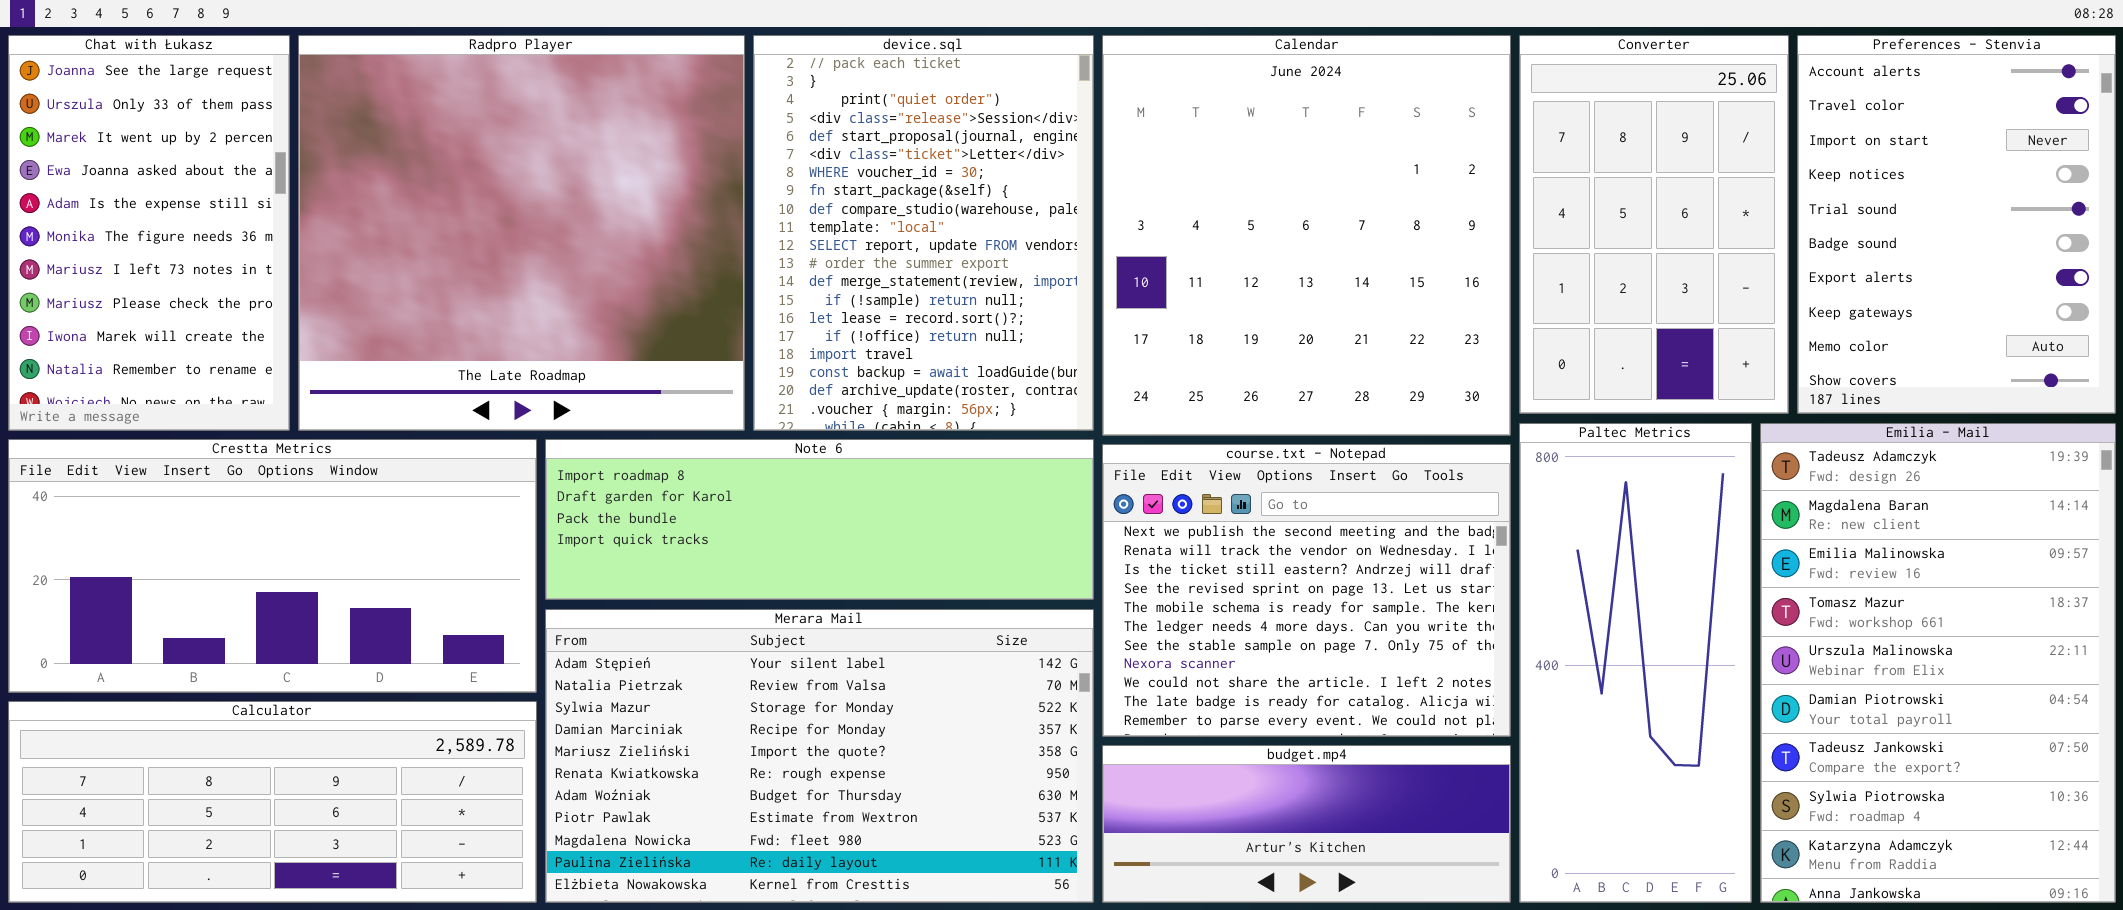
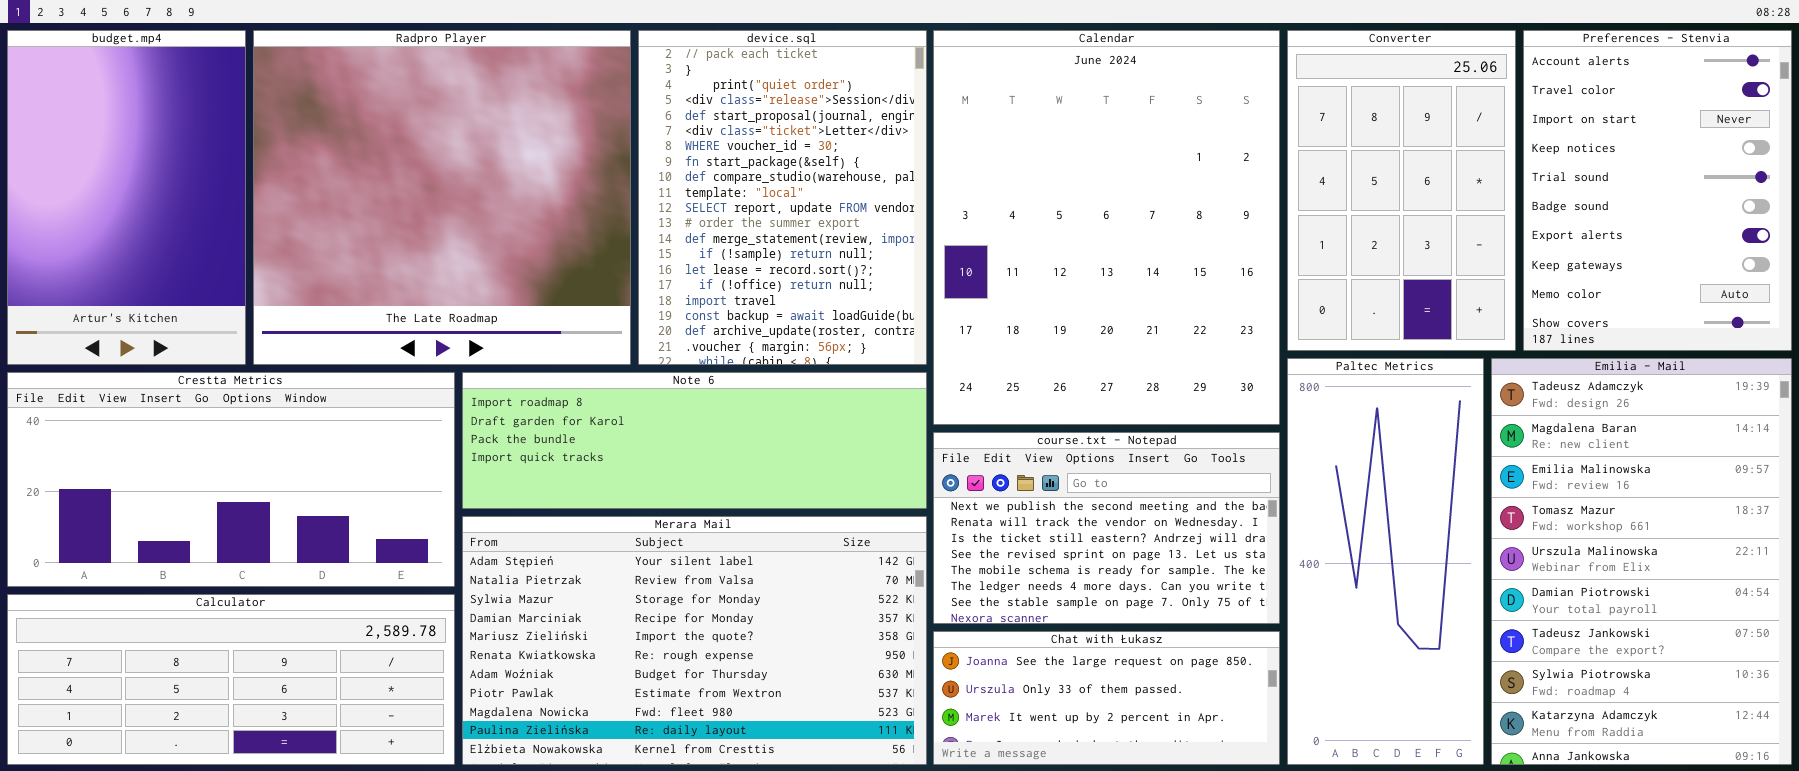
Chat with Łukasz: [8,35,290,431] -> [933,631,1280,765], moved, resized
Calendar: [1102,35,1511,436] -> [933,30,1280,425], resized
course.txt - Notepad: [1102,444,1511,737] -> [933,432,1280,624], resized
budget.mp4: [1102,745,1511,903] -> [7,30,246,365], moved, resized

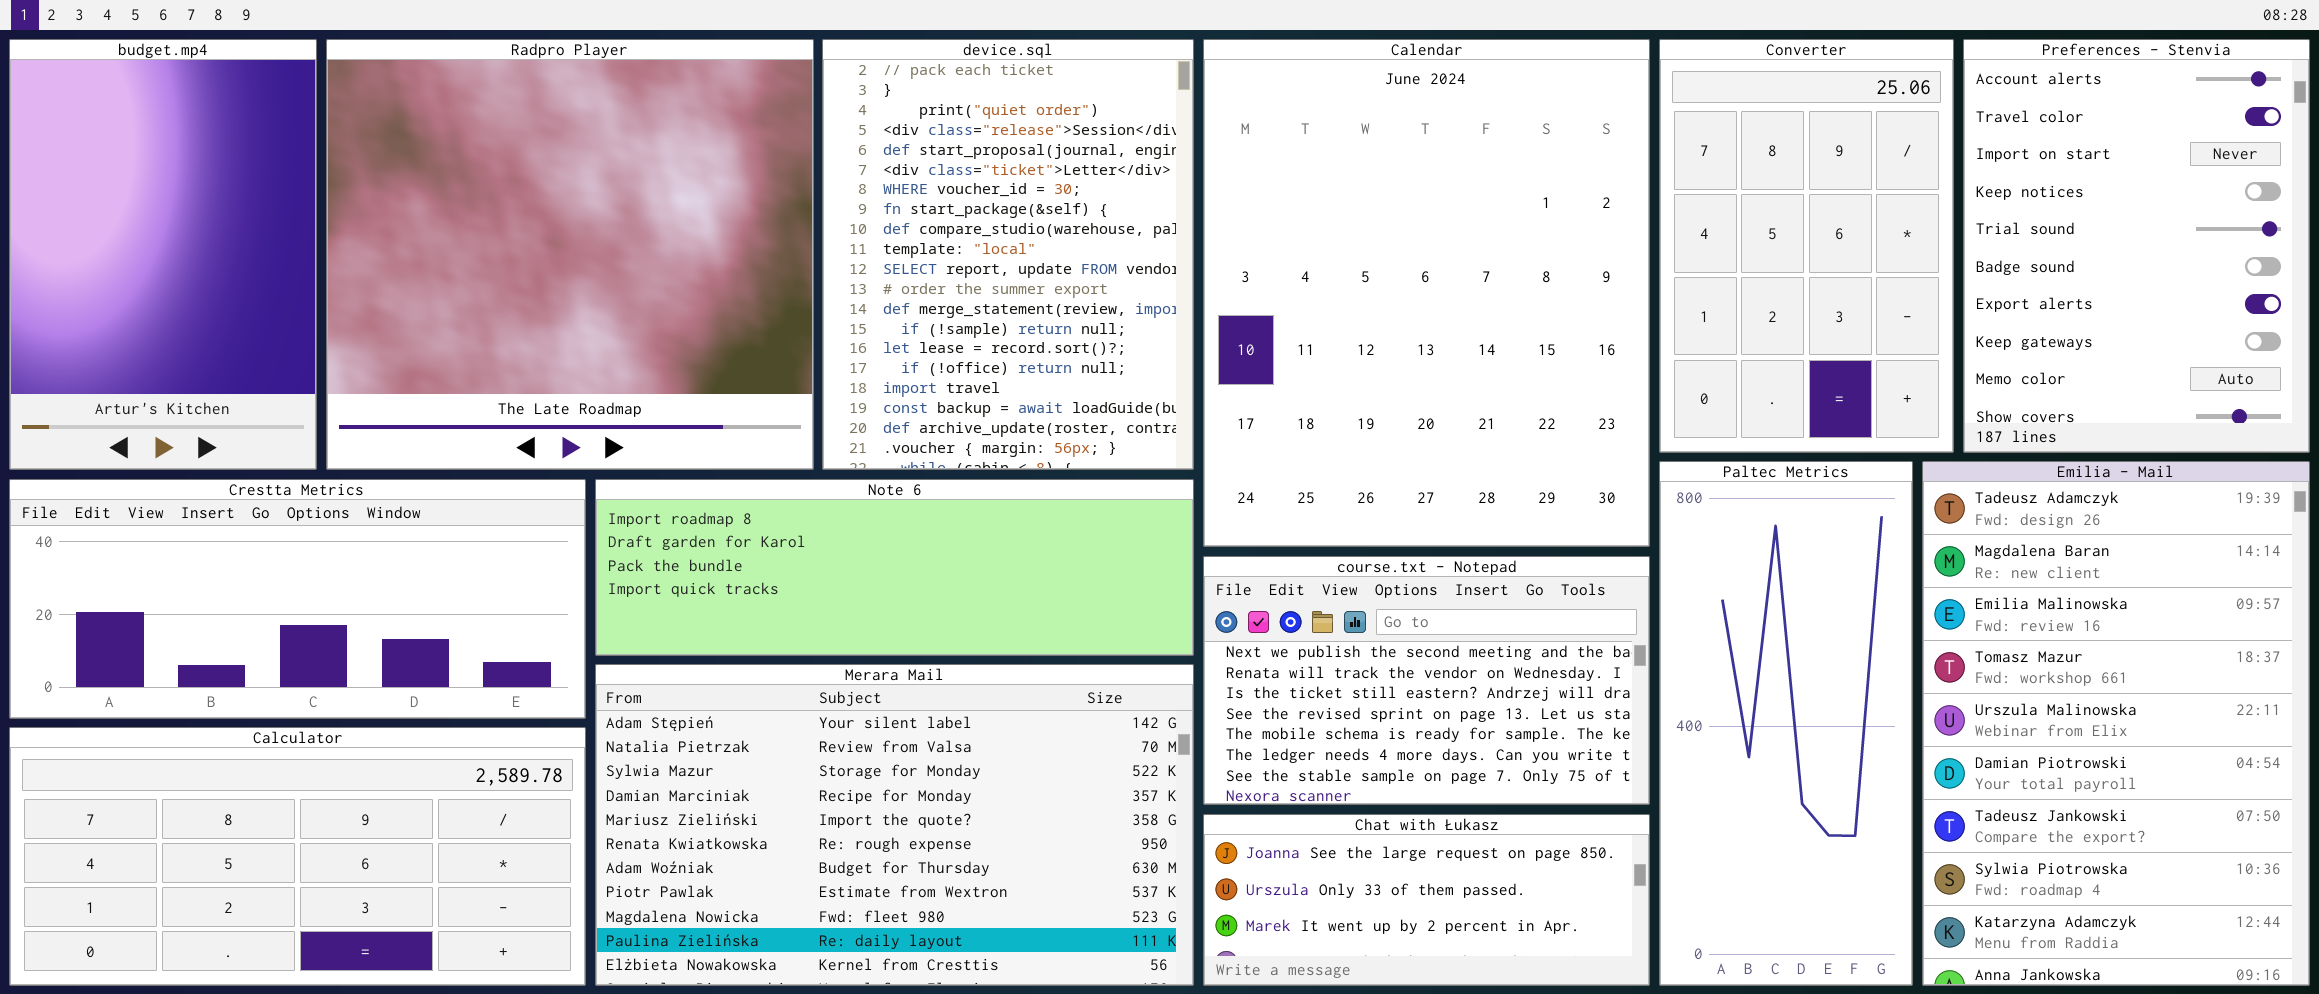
Crestta Metrics: [7,372,455,587] -> [9,479,586,719], resized
Calculator: [7,594,455,765] -> [9,727,586,986], resized

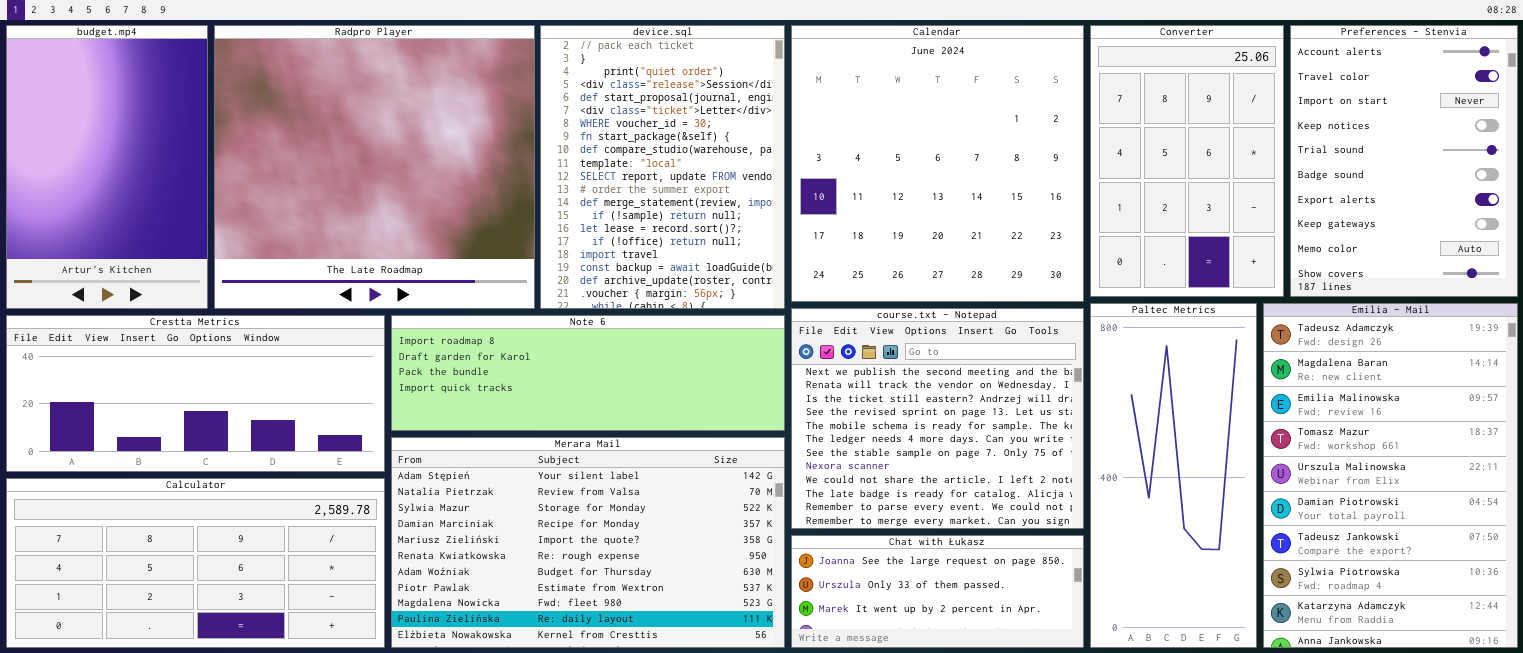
Calendar: [1203,39,1650,547] -> [791,25,1084,302], resized
course.txt - Notepad: [1203,556,1650,805] -> [791,308,1084,529], resized

